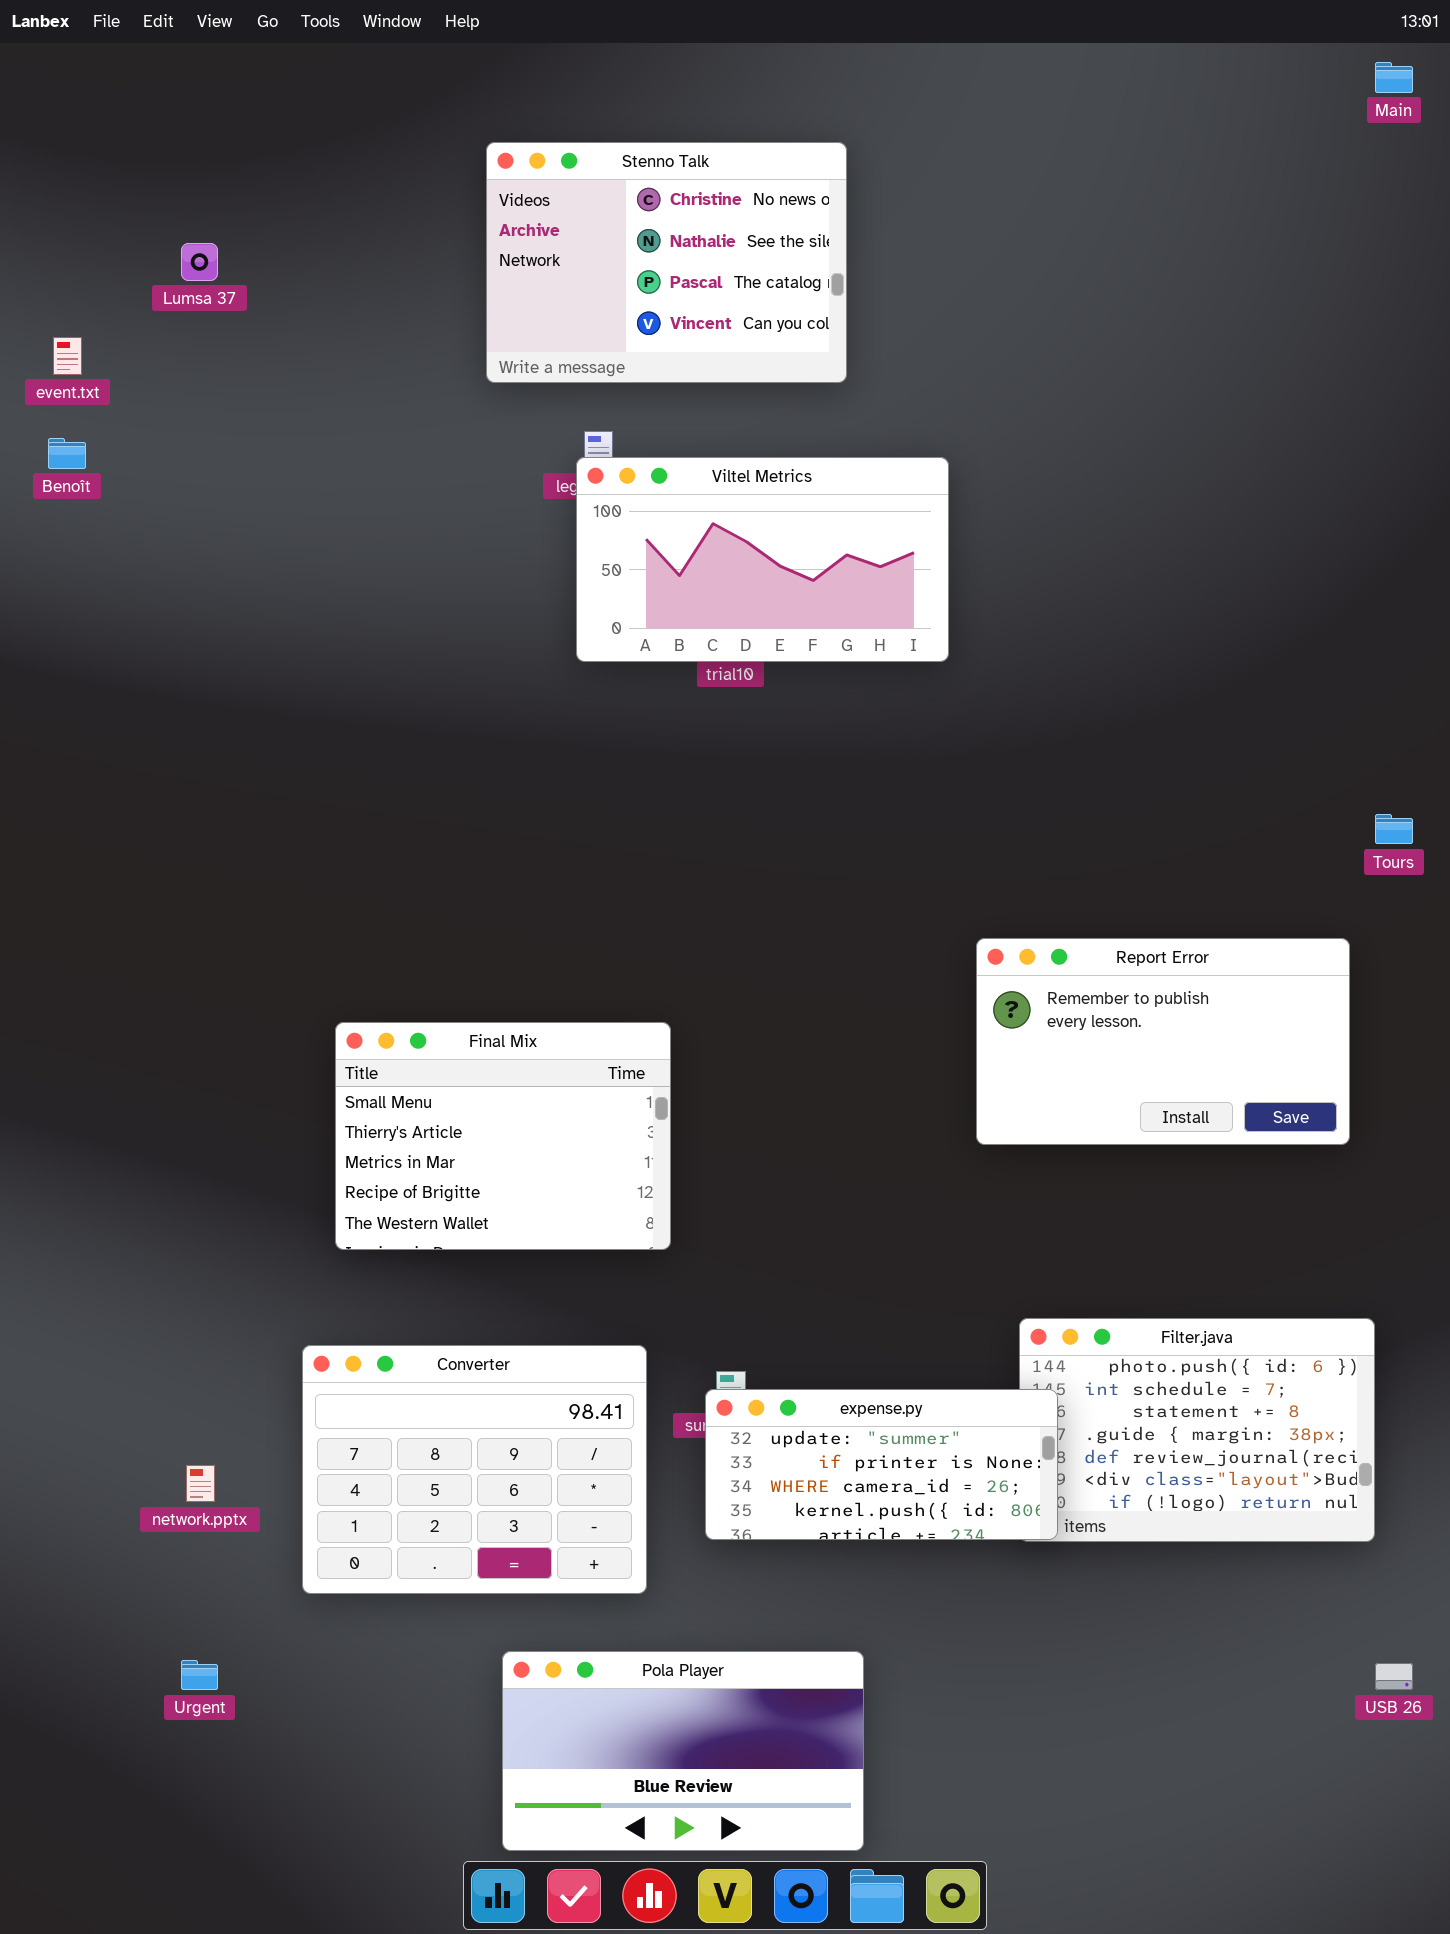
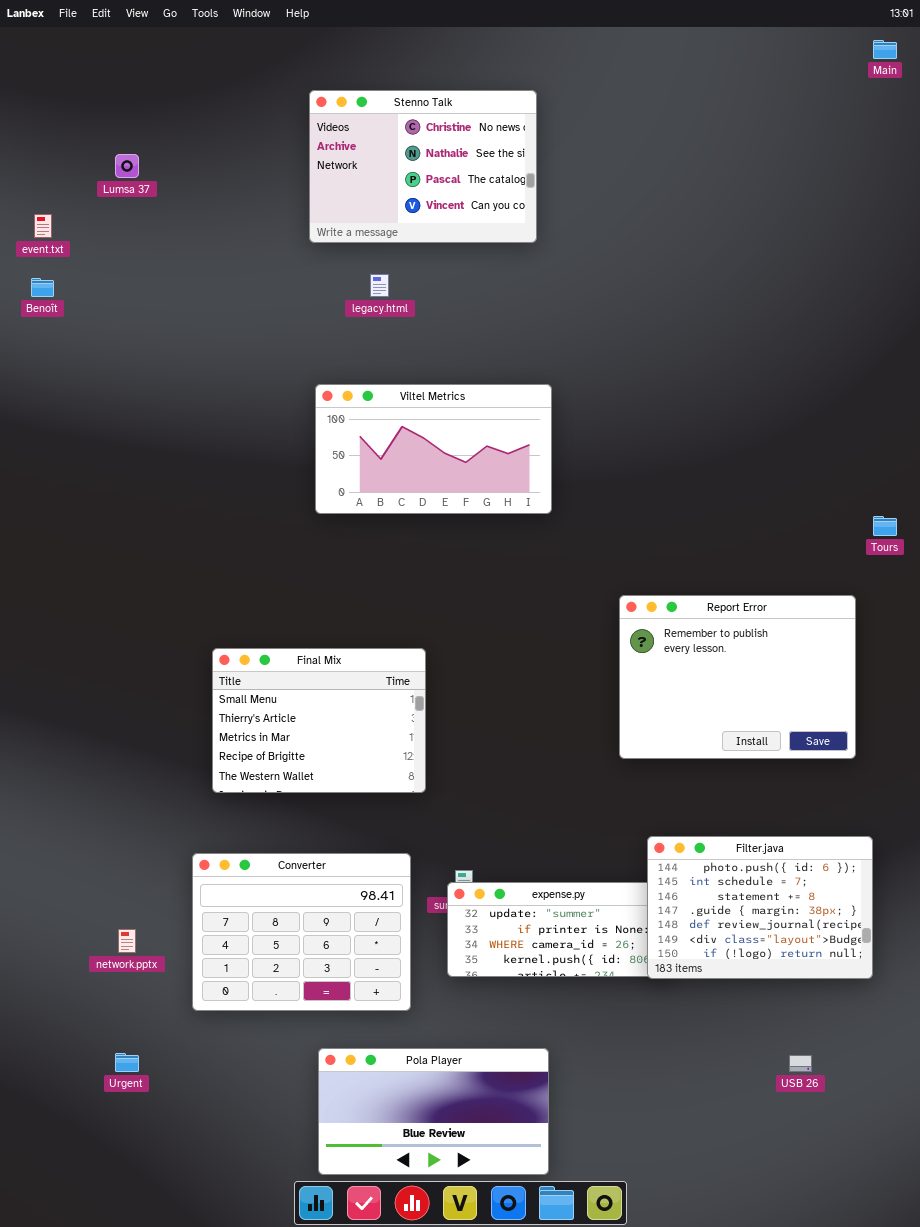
Viltel Metrics: [576,457,949,662] -> [315,384,552,514], moved
Report Error: [976,938,1350,1145] -> [619,595,856,759], resized
Filter.java: [1019,1318,1375,1542] -> [647,836,873,979], raised
USB 26: [1375,1663,1413,1690] -> [789,1055,812,1072], moved

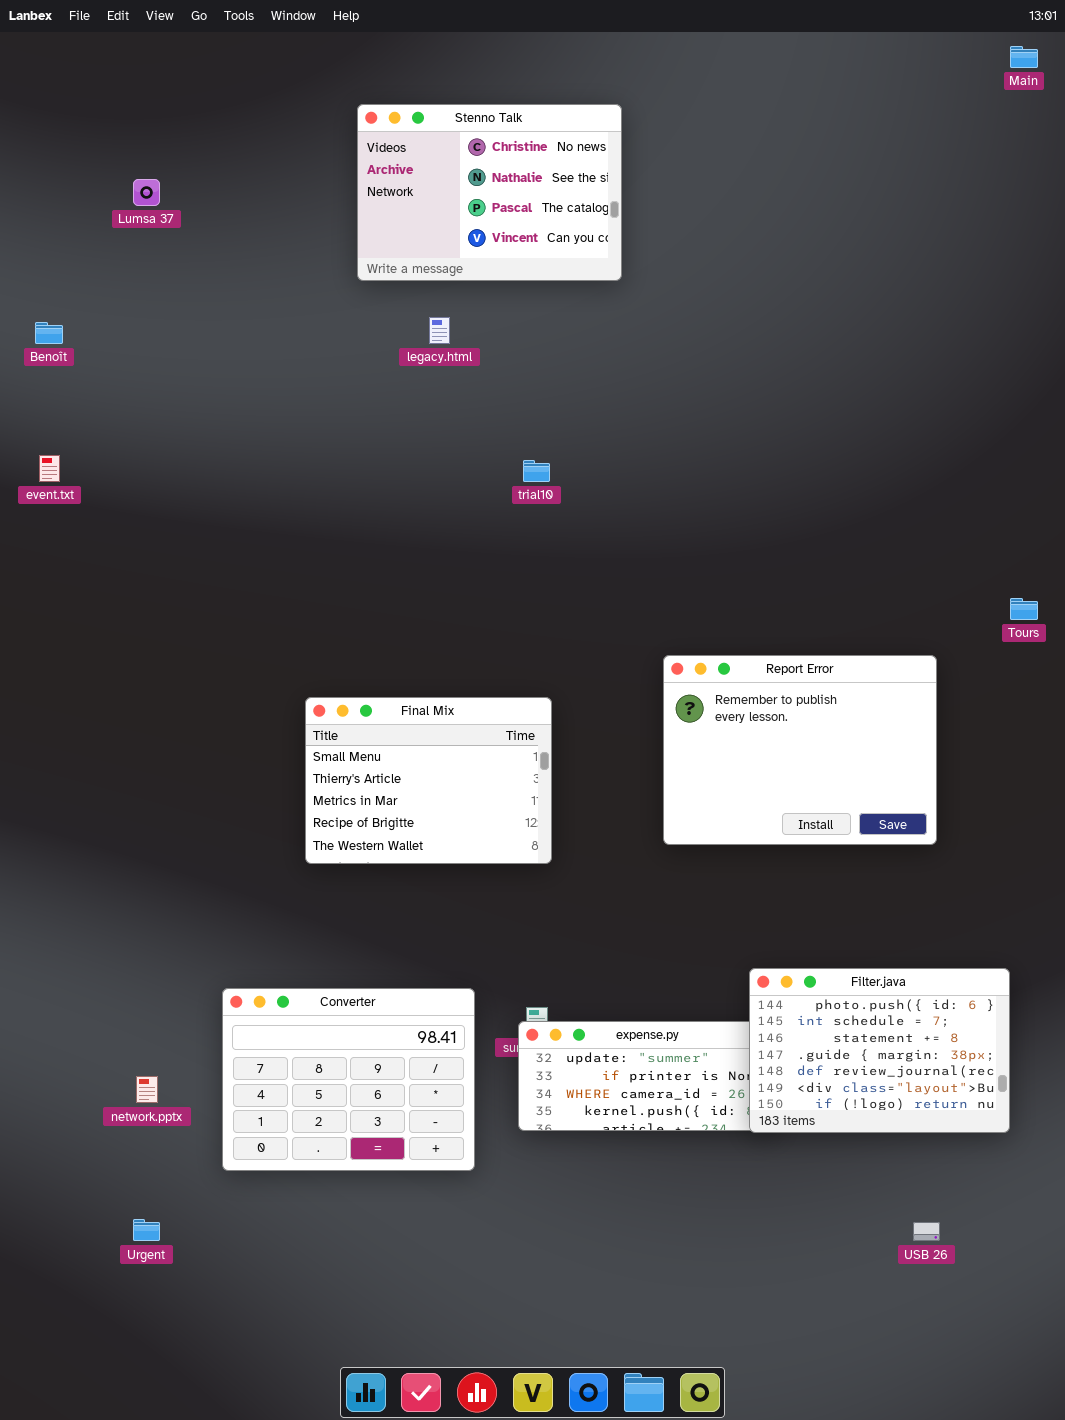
event.txt: [34,214,52,238] -> [39,455,60,482], moved
Viltel Metrics: [315,384,552,514] -> none, closed
Report Error: [619,595,856,759] -> [663,655,937,845], moved
Final Mix: [212,648,426,793] -> [305,697,552,864], moved
Pola Player: [318,1048,549,1175] -> none, closed

